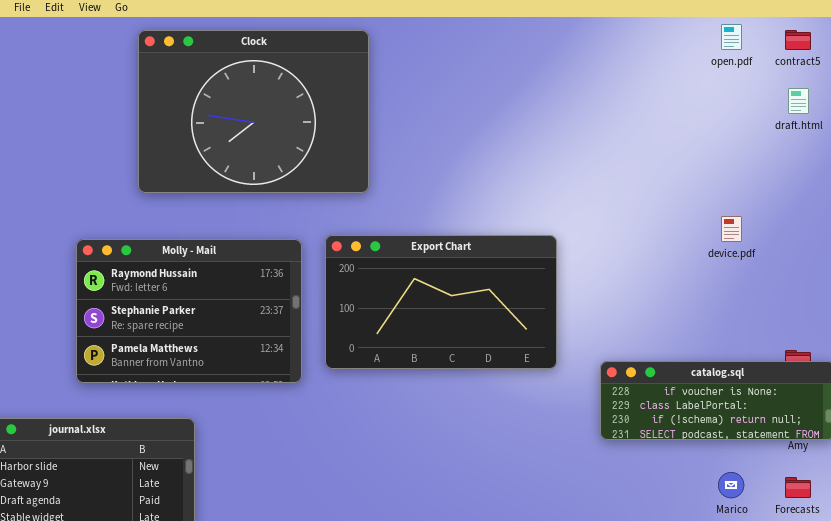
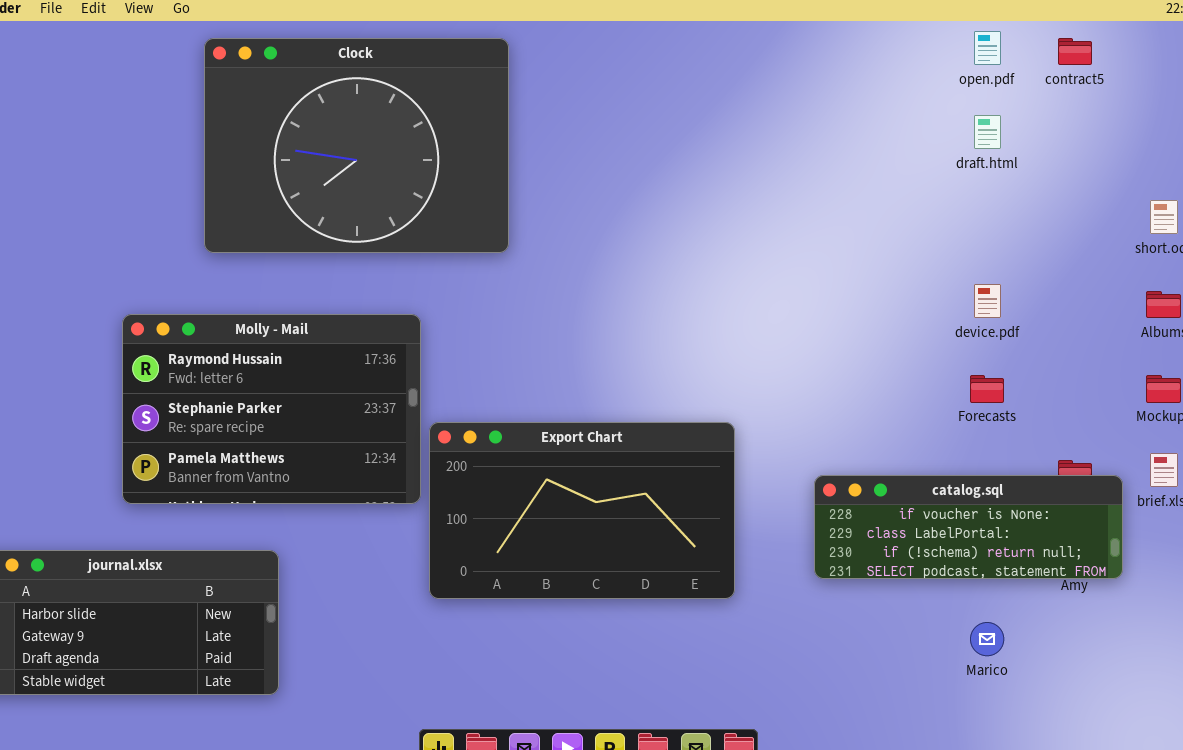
draft.html: [788,88,809,114] -> [974,115,1001,149], moved
Export Chart: [325,235,557,369] -> [429,422,735,599], moved
Forecasts: [785,477,811,498] -> [970,375,1004,403], moved

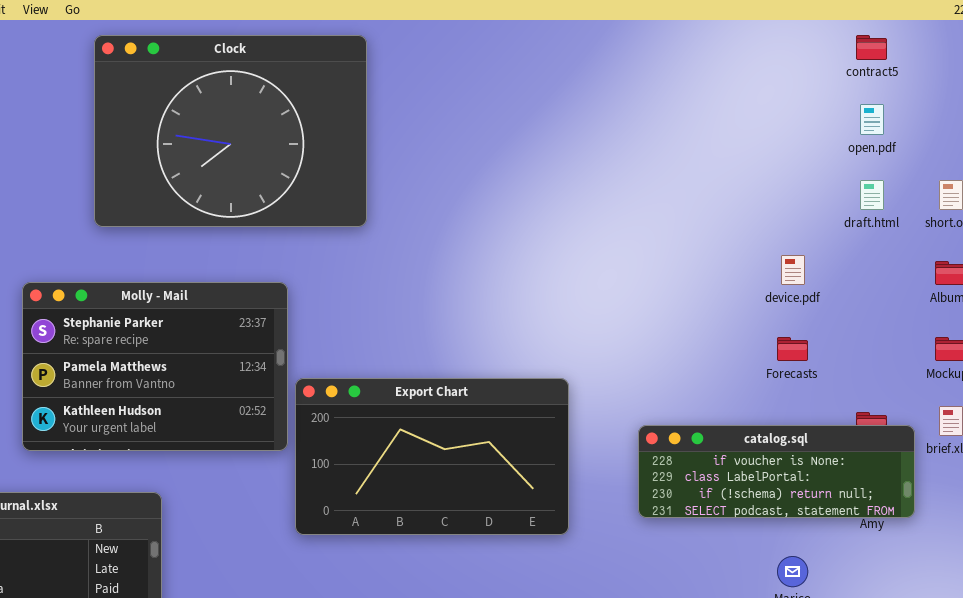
open.pdf: [974,31,1001,65] -> [860,104,884,135], moved
draft.html: [974,115,1001,149] -> [860,180,884,210], moved
Molly - Mail: [122,314,421,504] -> [22,282,288,451], scrolled down 1 row

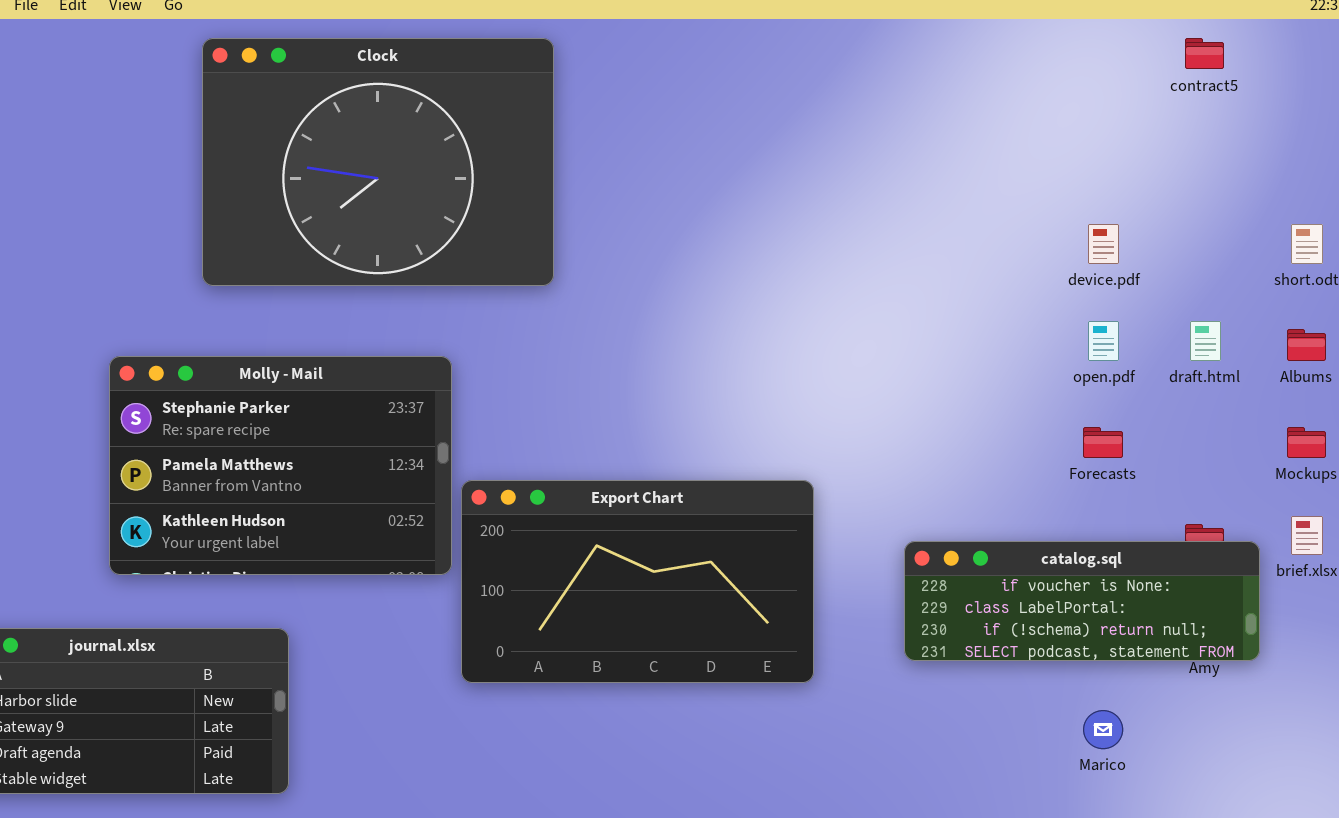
open.pdf: [860,104,884,135] -> [1088,321,1119,361], moved
draft.html: [860,180,884,210] -> [1190,321,1221,361], moved
device.pdf: [781,255,805,285] -> [1088,224,1119,264], moved

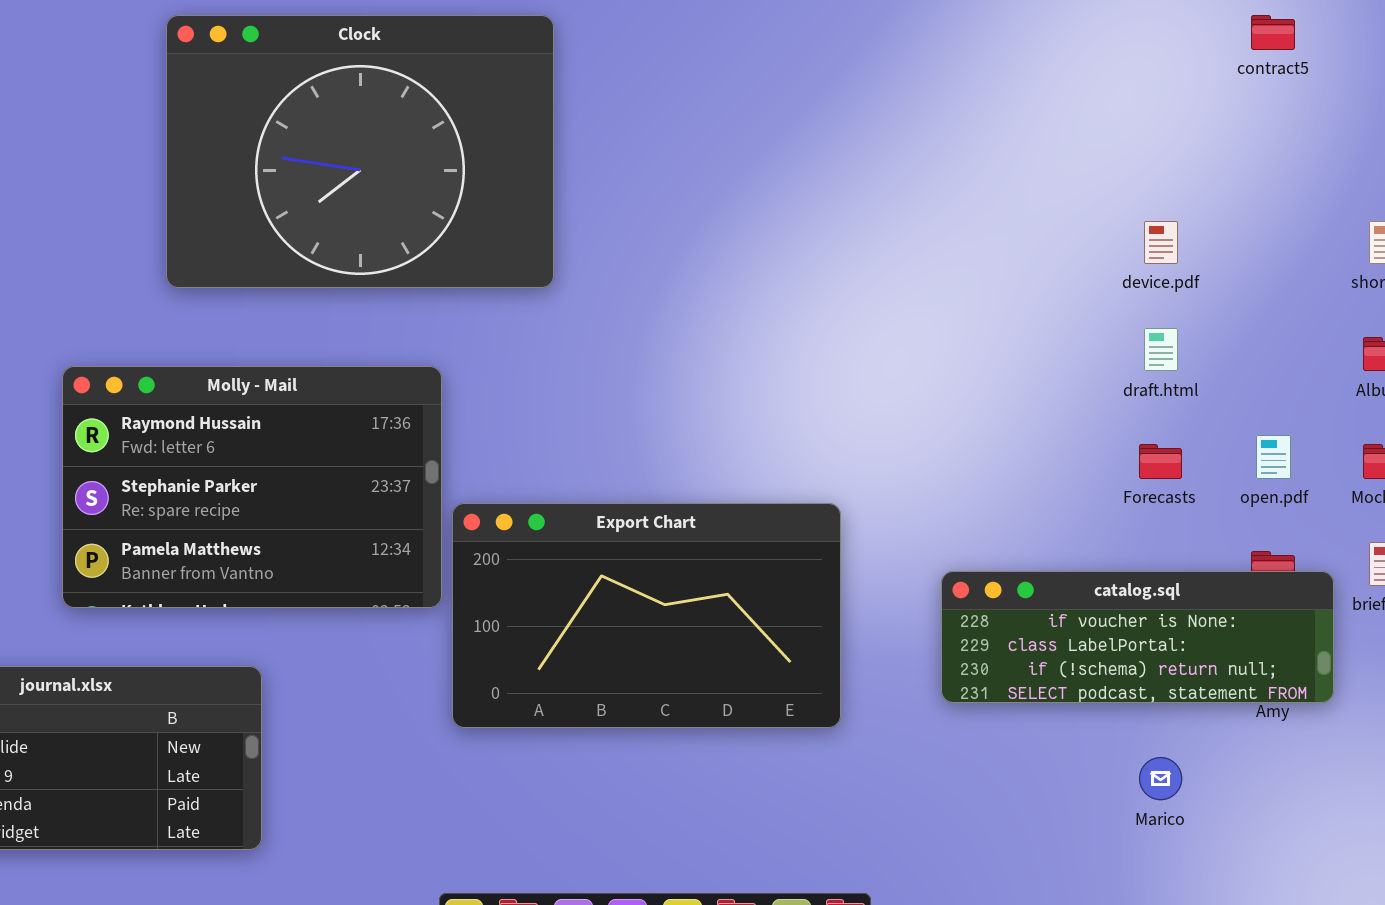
open.pdf: [1088,321,1119,361] -> [1256,435,1291,479], moved
draft.html: [1190,321,1221,361] -> [1144,328,1178,371], moved
Molly - Mail: [109,356,452,575] -> [62,366,442,608], scrolled up 1 row

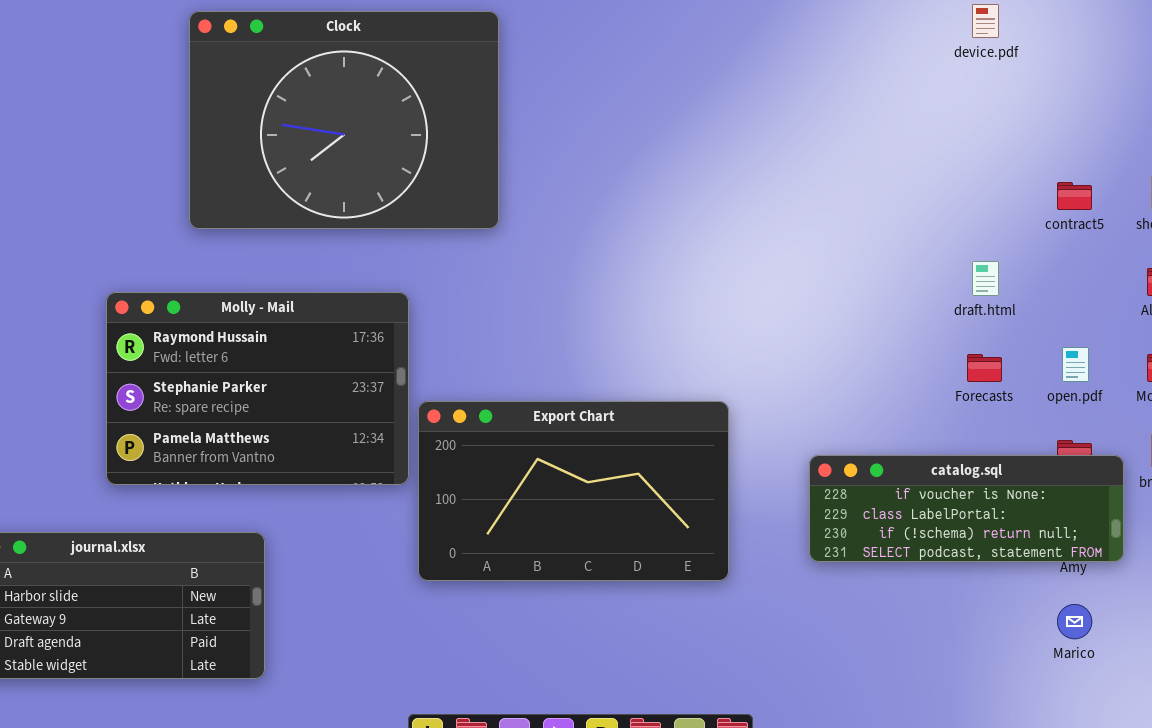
contract5: [1251,15,1295,50] -> [1057,182,1092,210], moved
device.pdf: [1144,221,1178,264] -> [972,4,999,38], moved
Marico: [1139,757,1182,800] -> [1057,604,1092,639], moved

